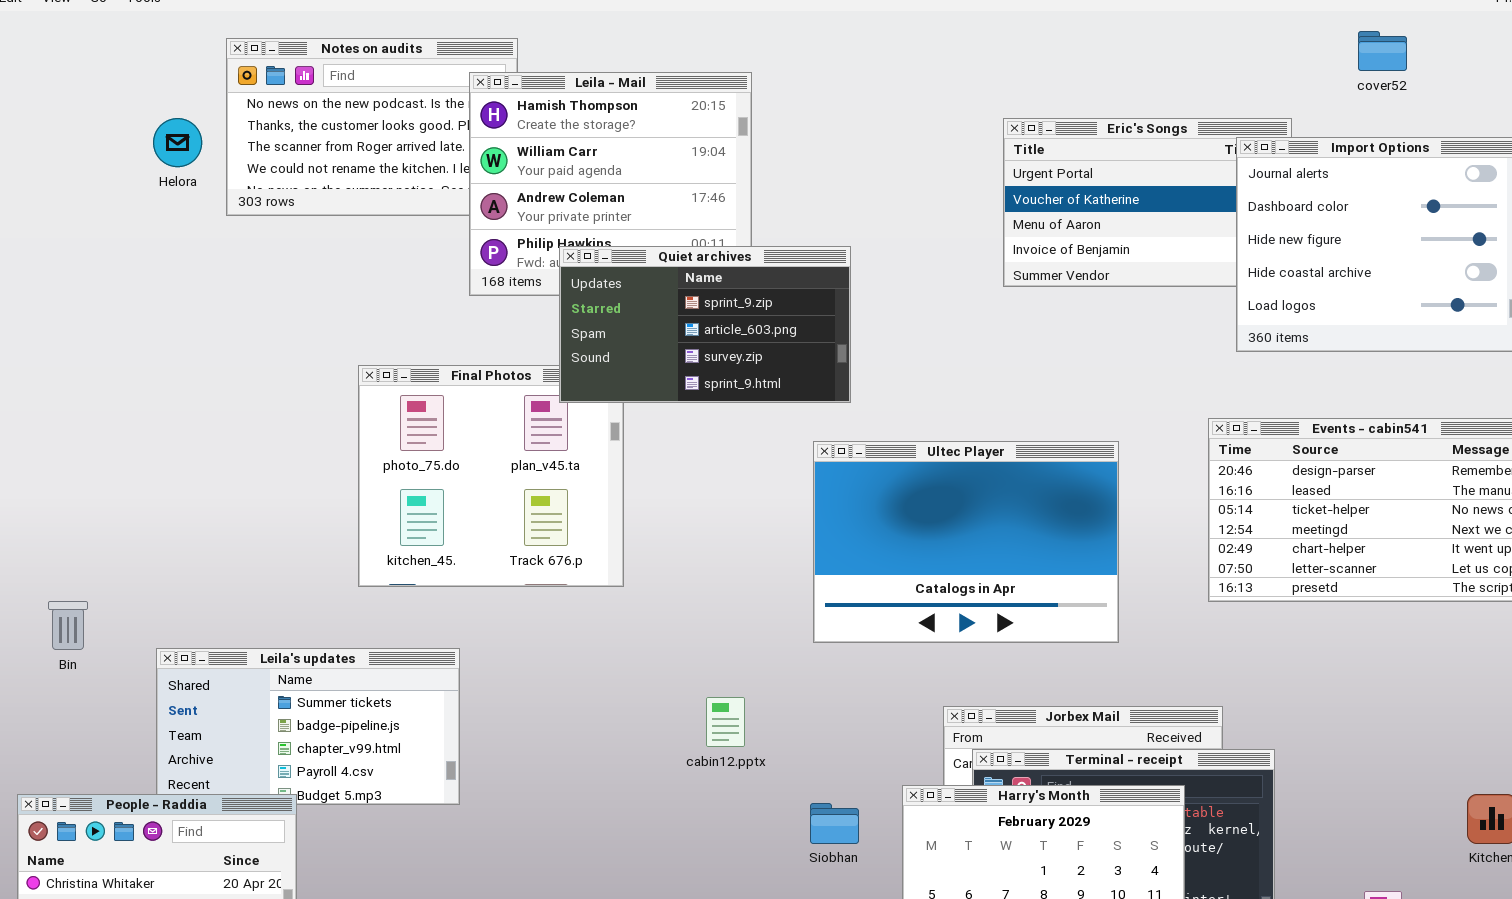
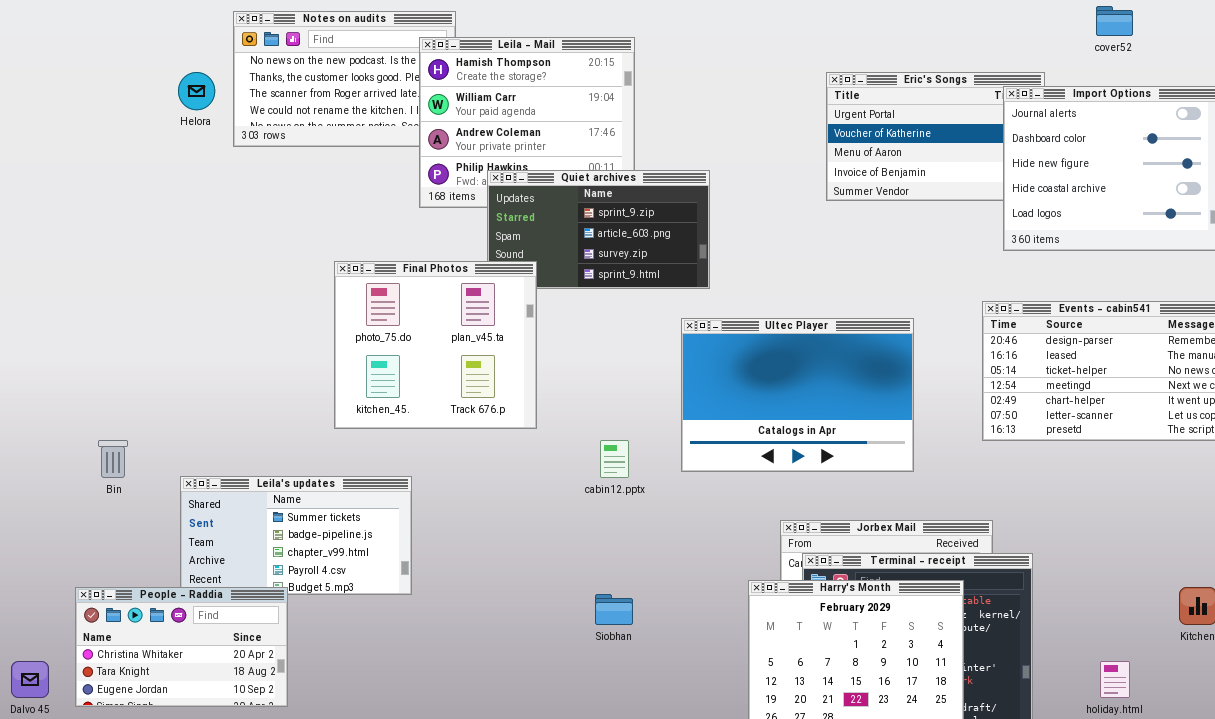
Final Photos: [358,365,624,587] -> [334,261,537,429], raised
cabin12.pptx: [706,697,745,747] -> [600,440,629,478], moved
Siobhan: [810,803,859,844] -> [595,594,633,625], moved

